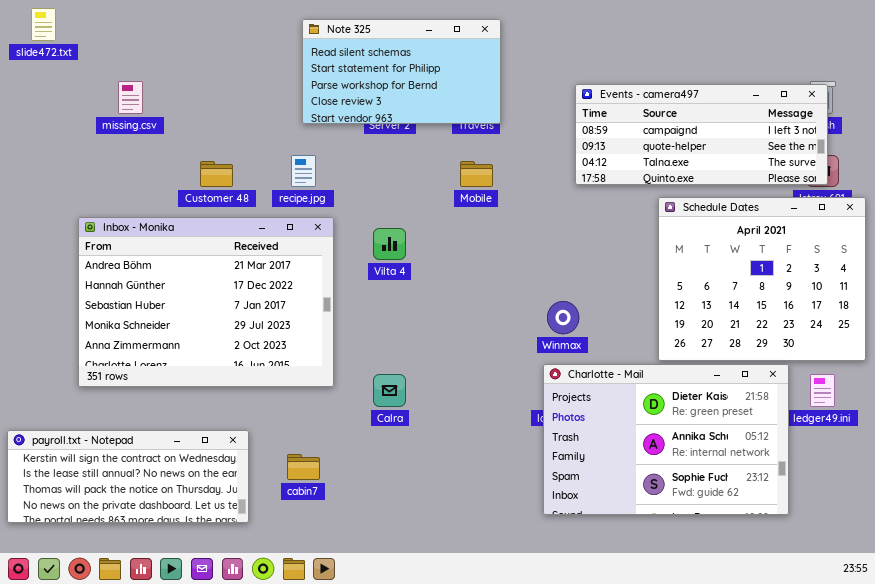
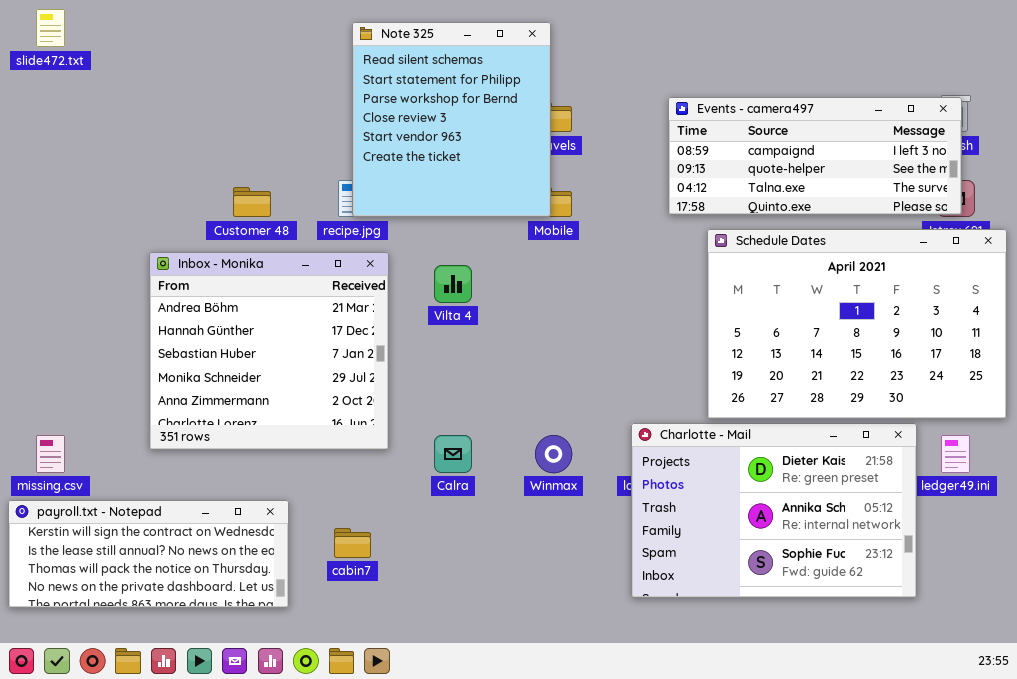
Note 325: [302,19,501,124] -> [352,22,551,217], resized
missing.csv: [118,81,143,114] -> [36,435,65,473], moved
Schedule Dates: [658,197,866,361] -> [707,229,1007,419], resized
Inbox - Monika: [78,217,334,387] -> [149,252,389,450], resized
Winmax: [547,301,579,334] -> [535,435,572,473], moved

